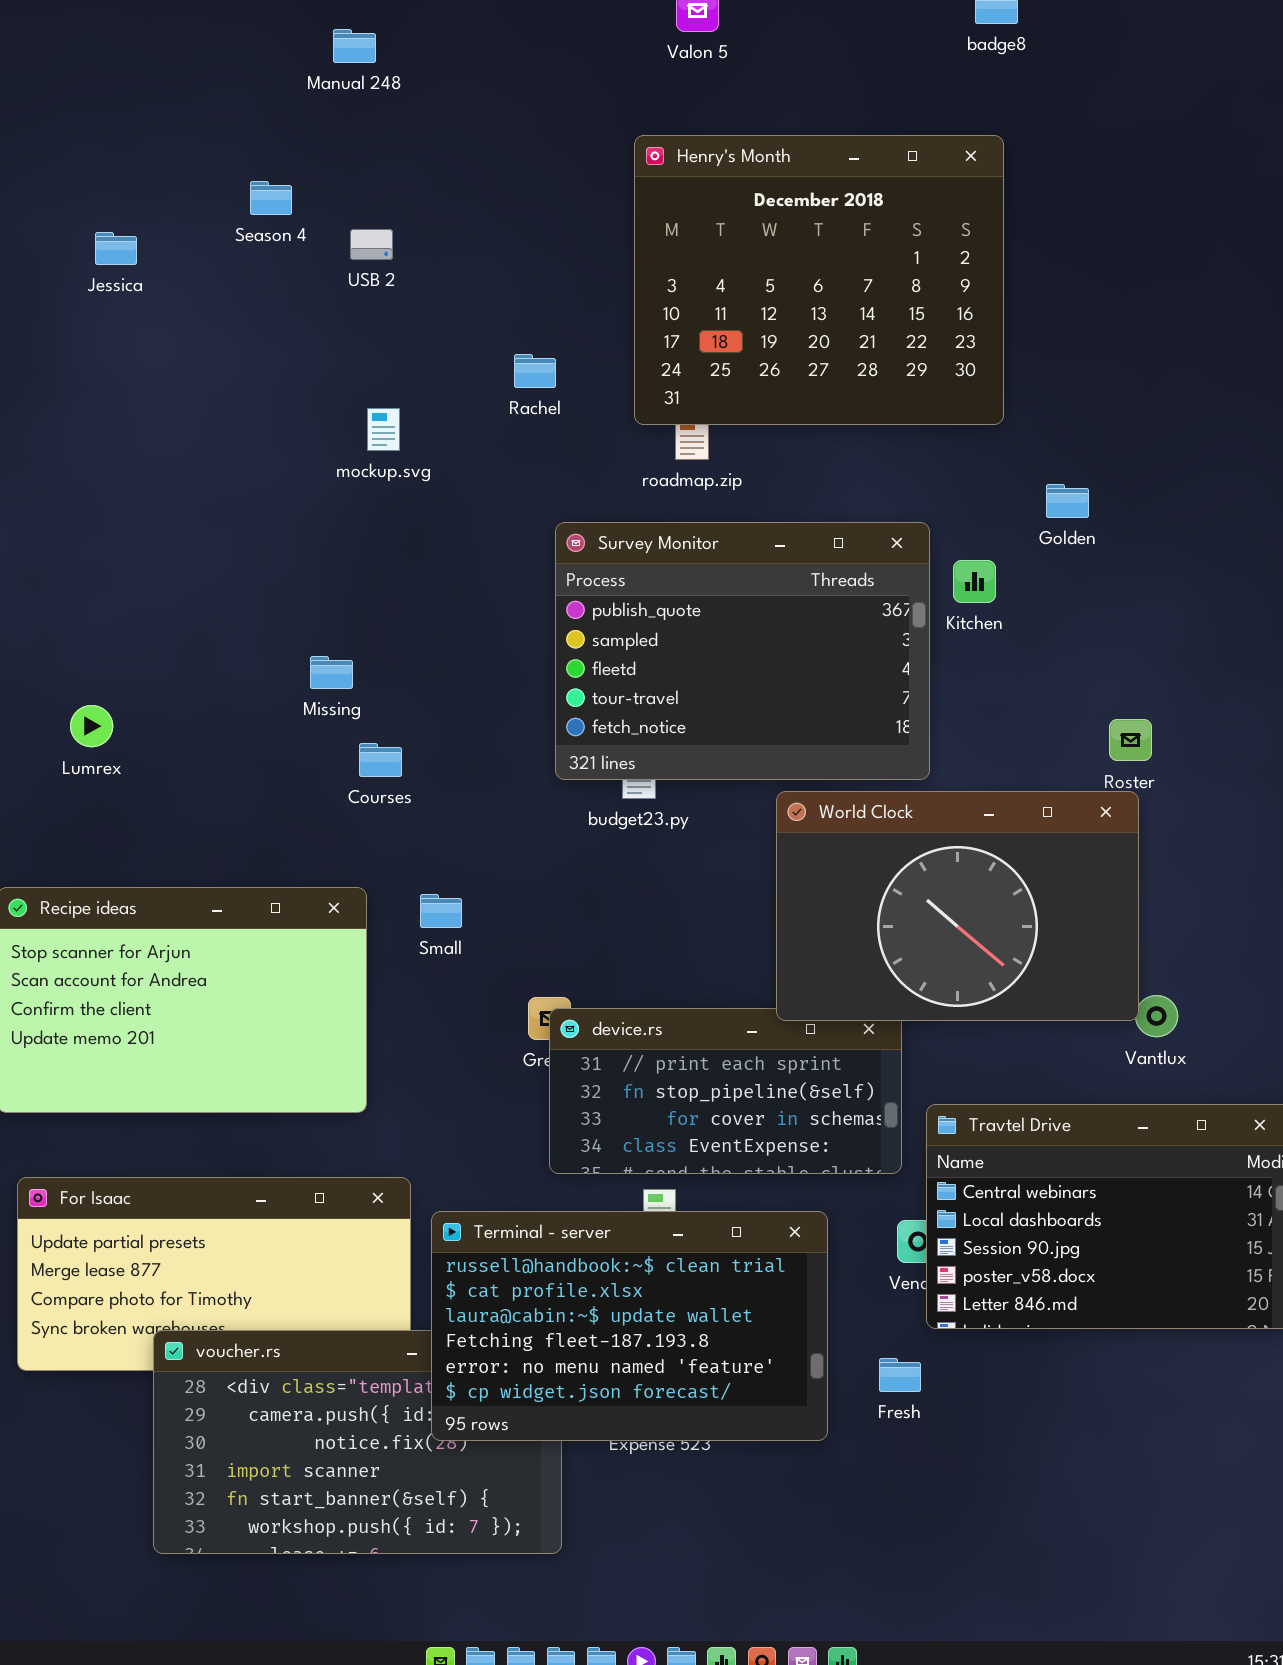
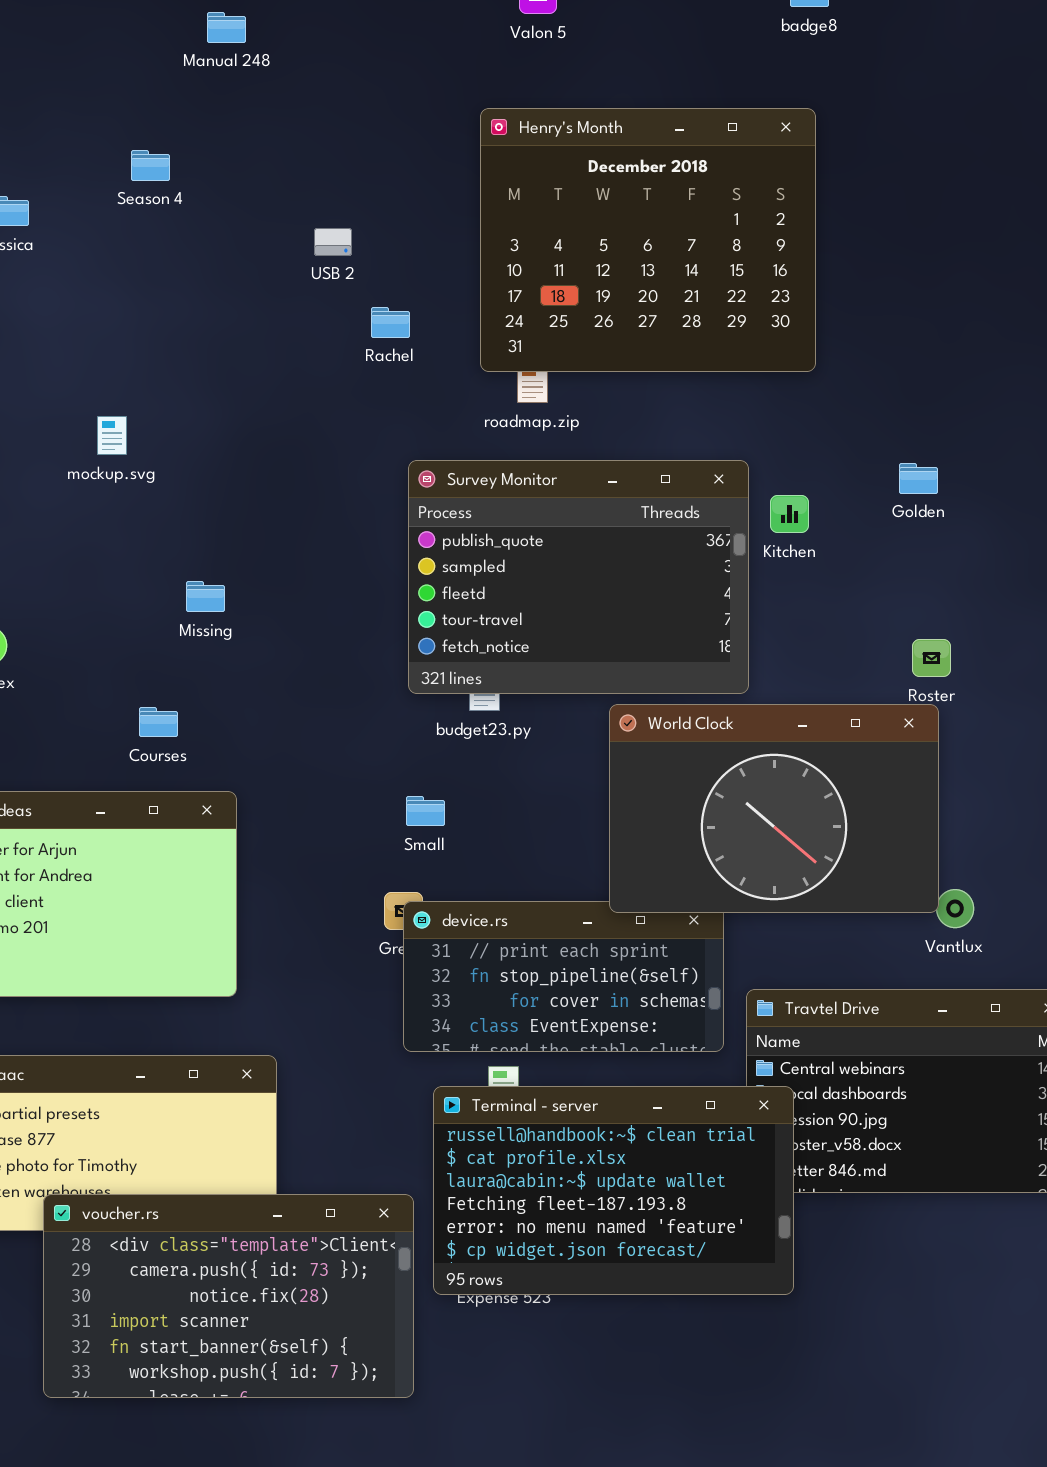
USB 2: [350,229,393,260] -> [314,228,352,256], moved
mockup.svg: [367,408,400,451] -> [97,416,127,455], moved
Golden: [1046,484,1089,518] -> [899,463,938,494], moved
Courses: [359,743,402,777] -> [139,707,178,737], moved
Small: [420,894,462,928] -> [406,796,445,826], moved
Terminal - server: [431,1211,828,1441] -> [433,1086,794,1295], moved

